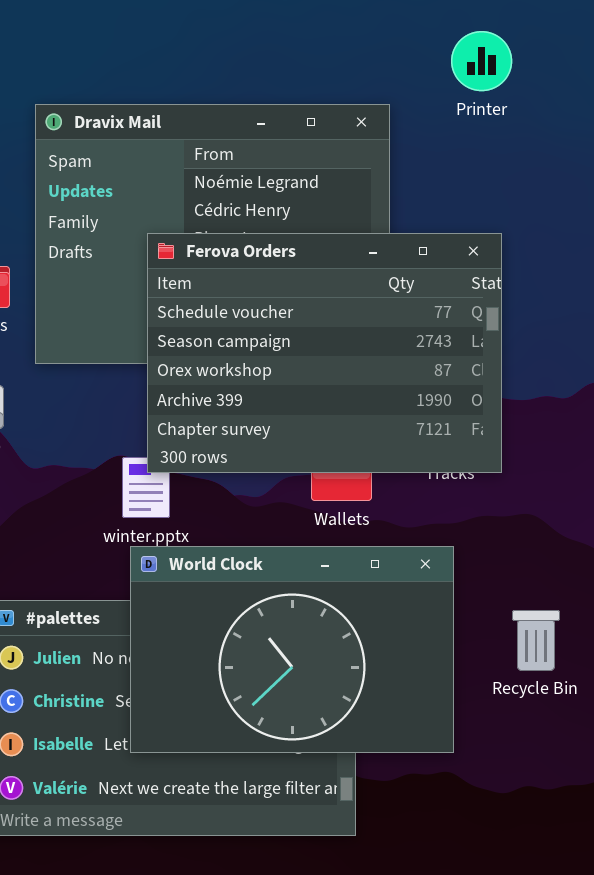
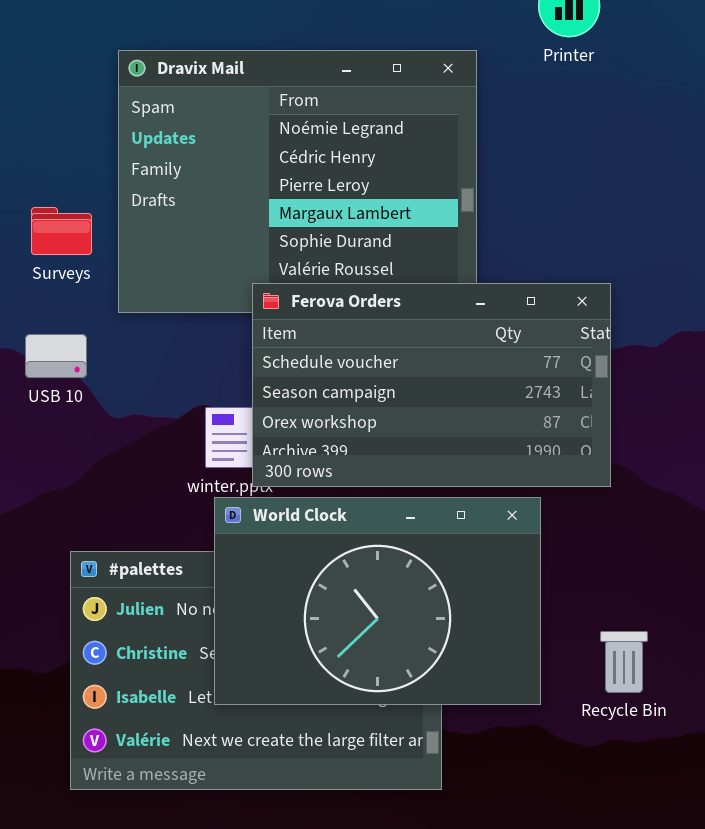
Ferova Orders: [147,233,502,473] -> [252,283,611,487], moved, resized
Recycle Bin: [512,610,560,671] -> [600,631,648,693], moved

